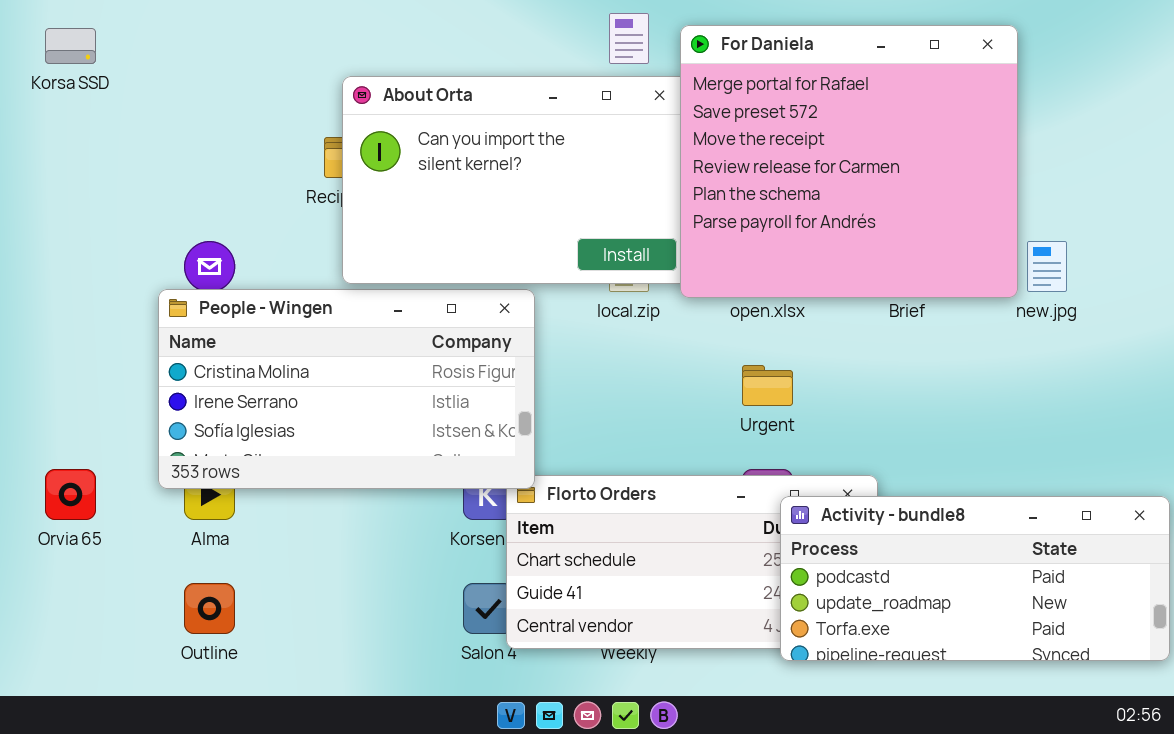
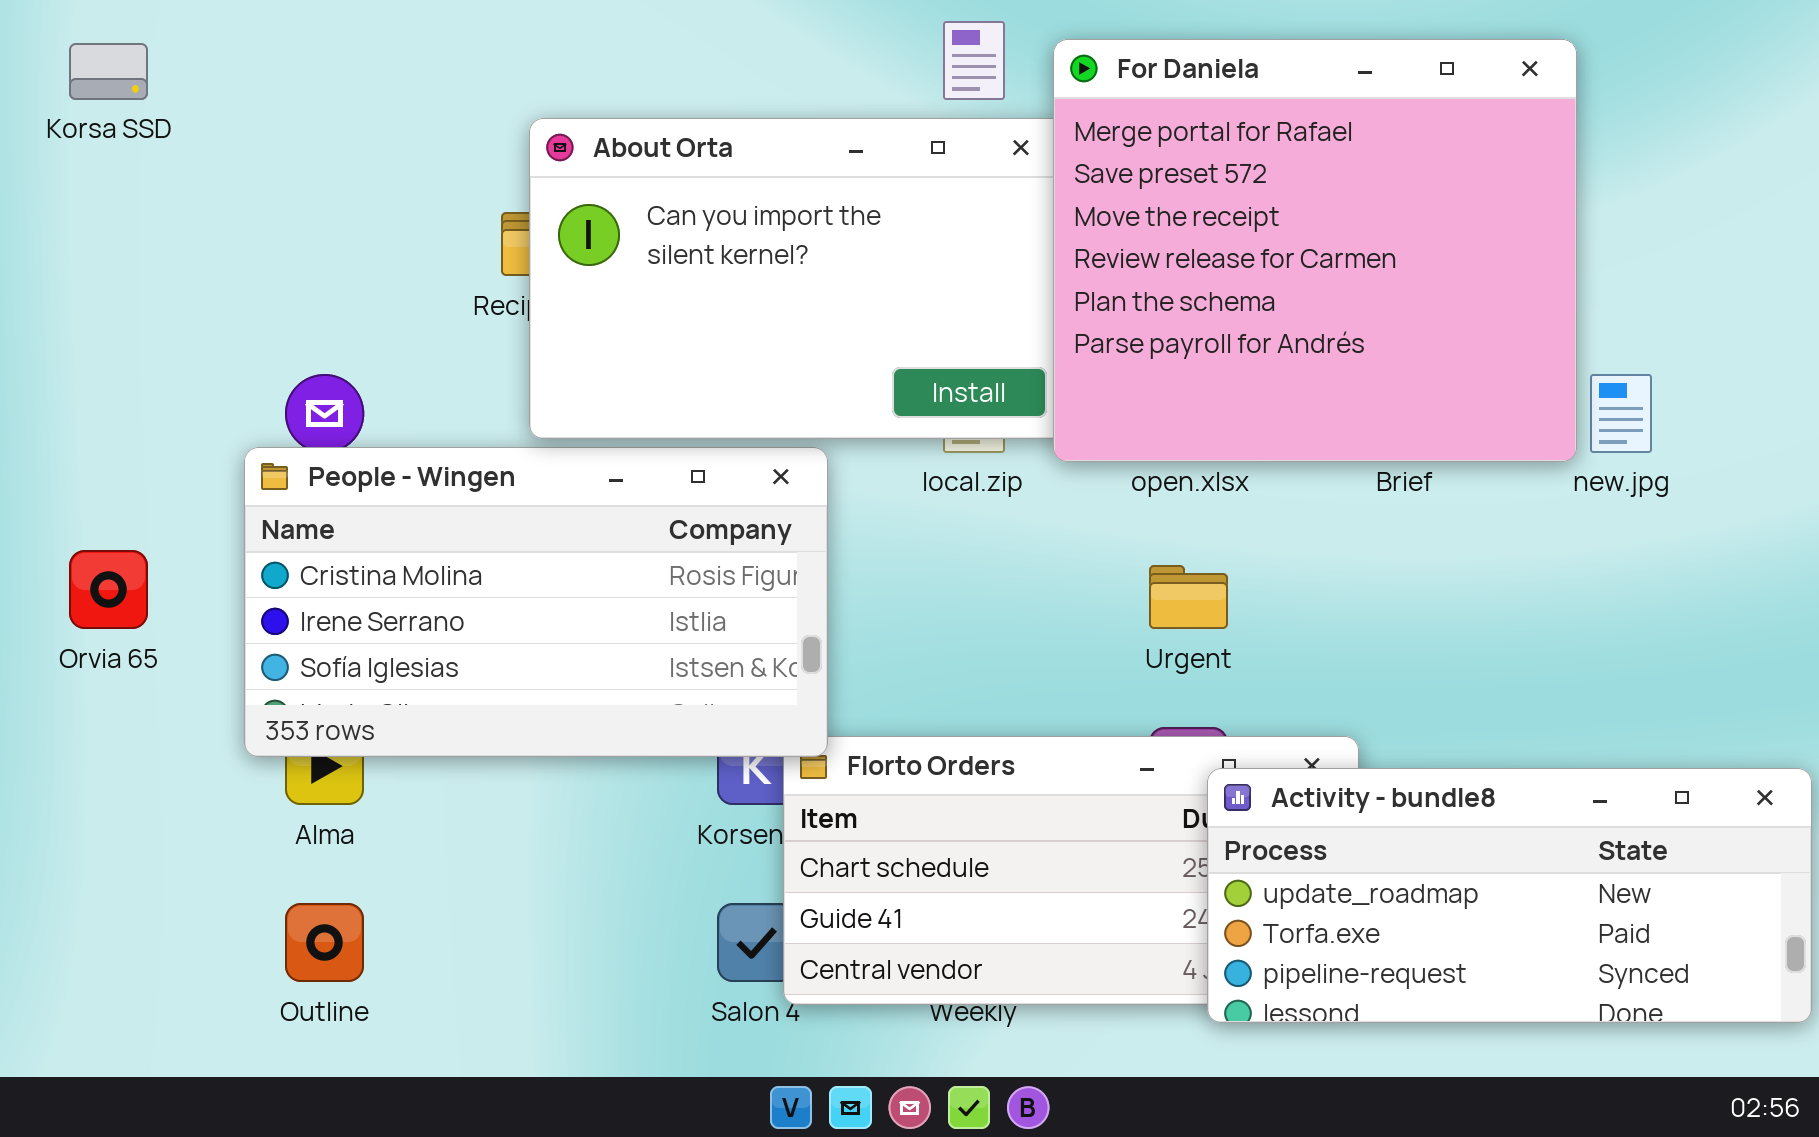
Orvia 65: [45,469,96,520] -> [69,550,148,629], moved
Activity - bundle8: [780,496,1170,661] -> [1207,768,1812,1023], scrolled down 1 row

